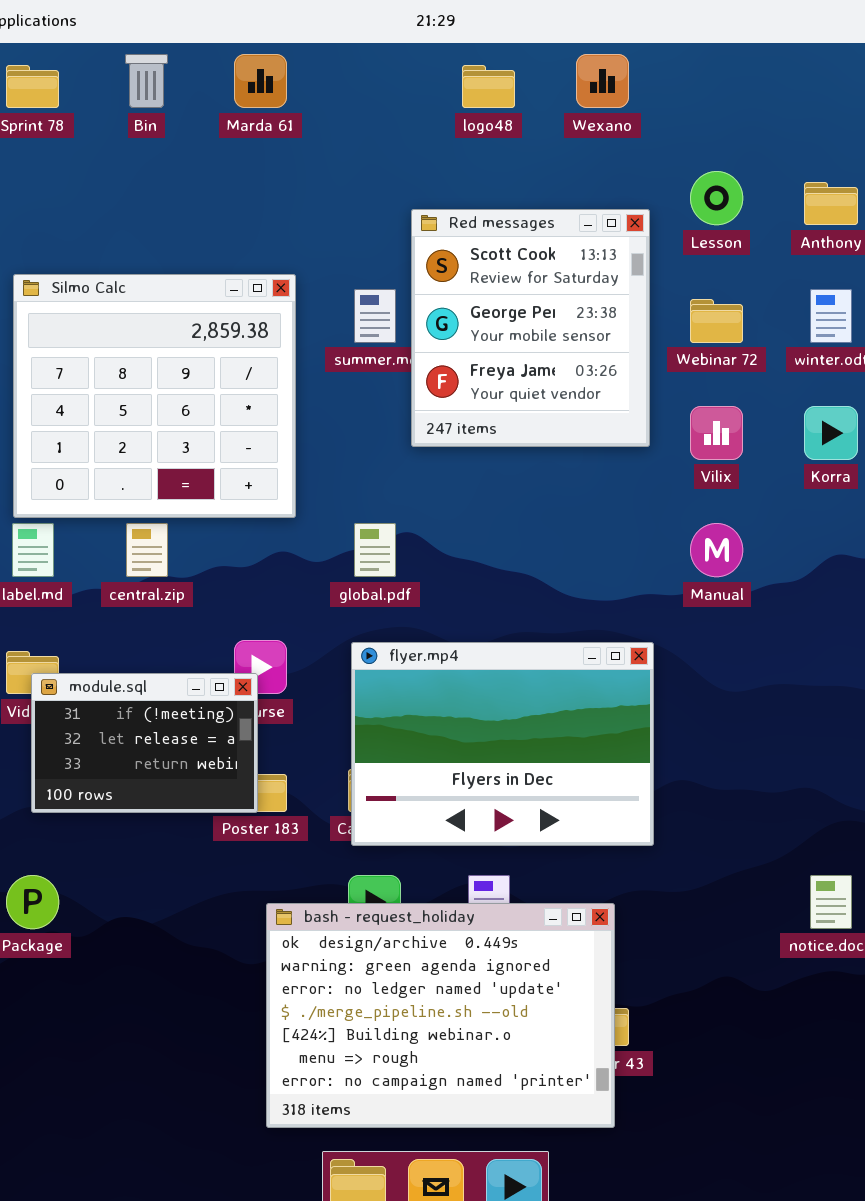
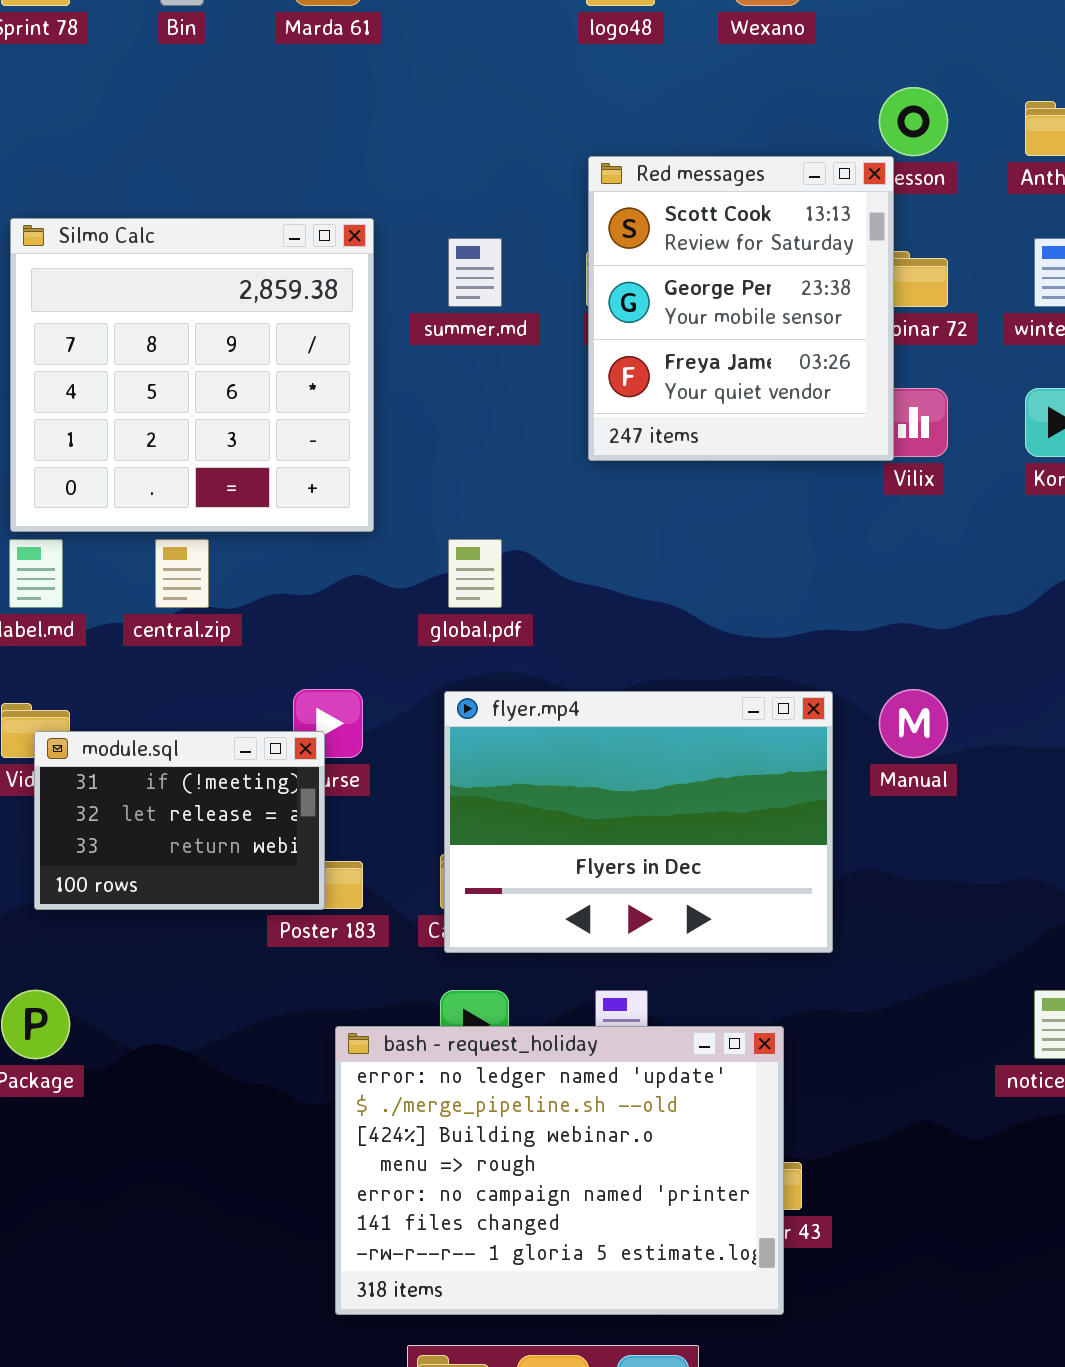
Red messages: [411,209,650,447] -> [588,156,894,461], moved
Manual: [690,523,743,577] -> [879,689,948,758], moved
bash - request_holiday: [266,903,615,1128] -> [335,1026,784,1315], scrolled down 2 rows

